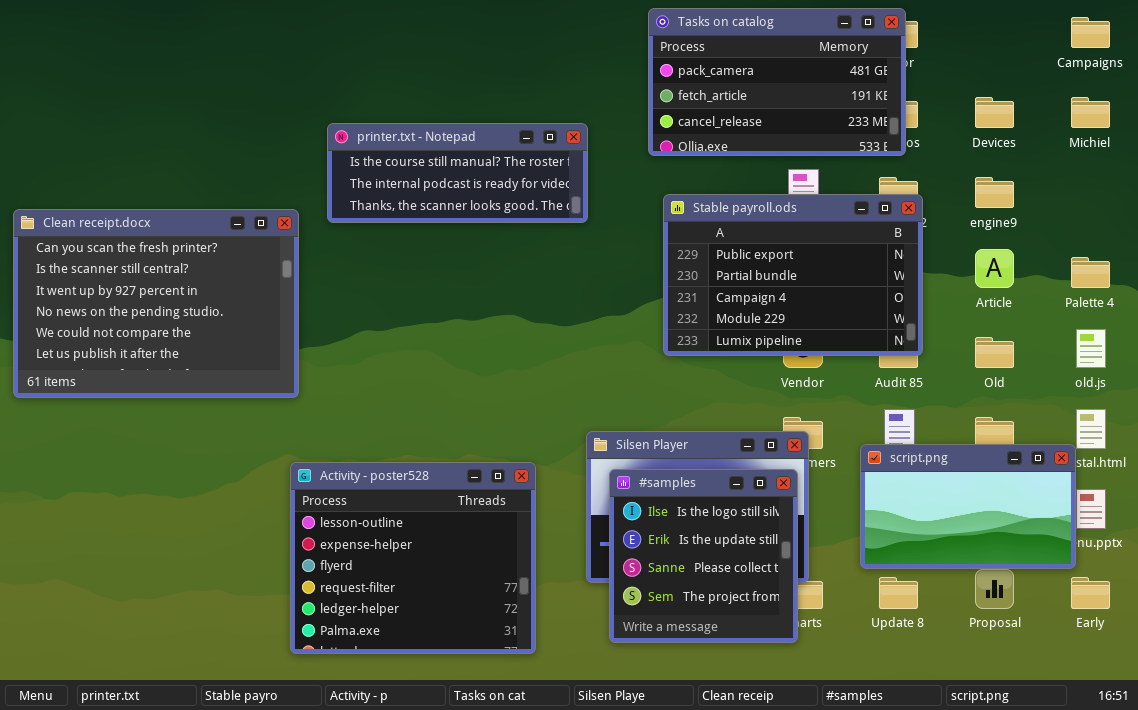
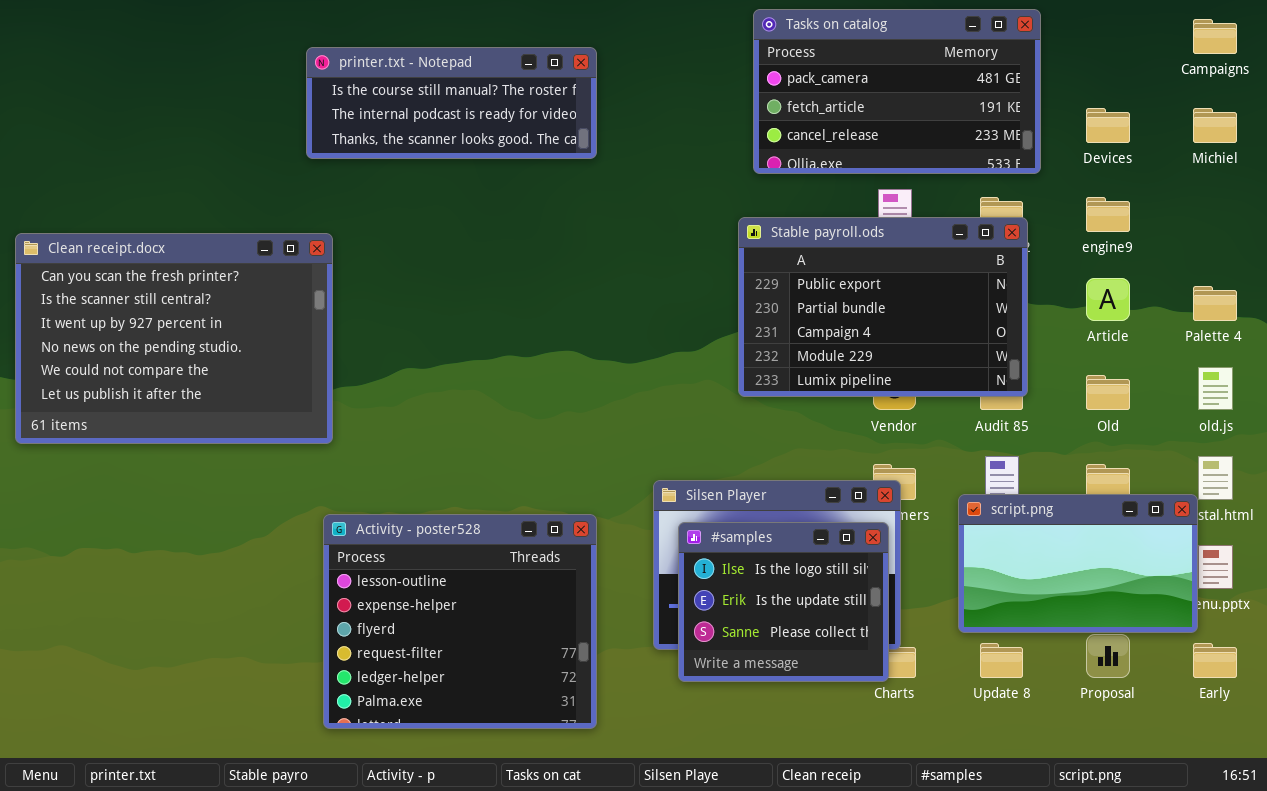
Tasks on catalog: [648,8,906,156] -> [753,9,1041,174], moved
printer.txt - Notepad: [327,123,588,223] -> [306,47,597,159], moved
#samples: [609,469,798,643] -> [678,522,889,682], resized

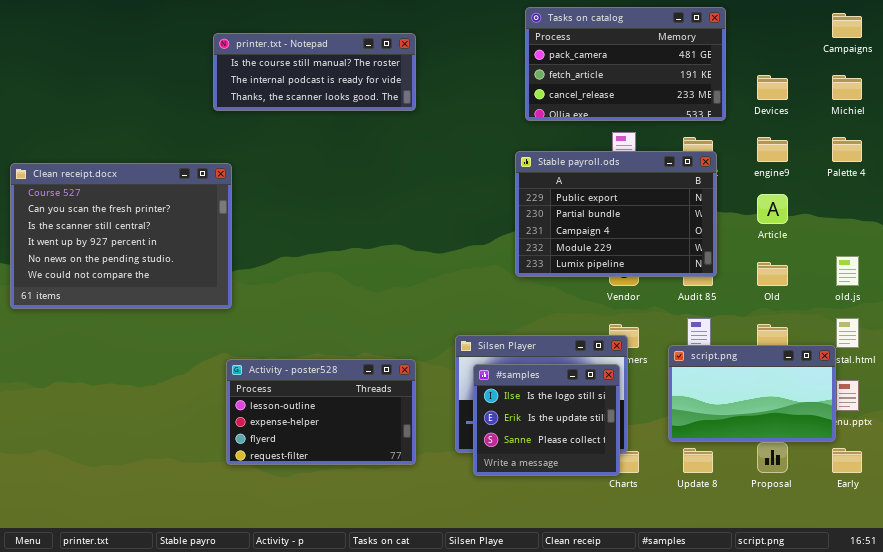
Clean receipt.docx: [15,233,333,444] -> [10,163,232,309], scrolled up 1 row
Palette 4: [1193,286,1237,321] -> [832,137,862,162], moved
Activity - poster528: [323,514,597,729] -> [226,359,416,465], resized

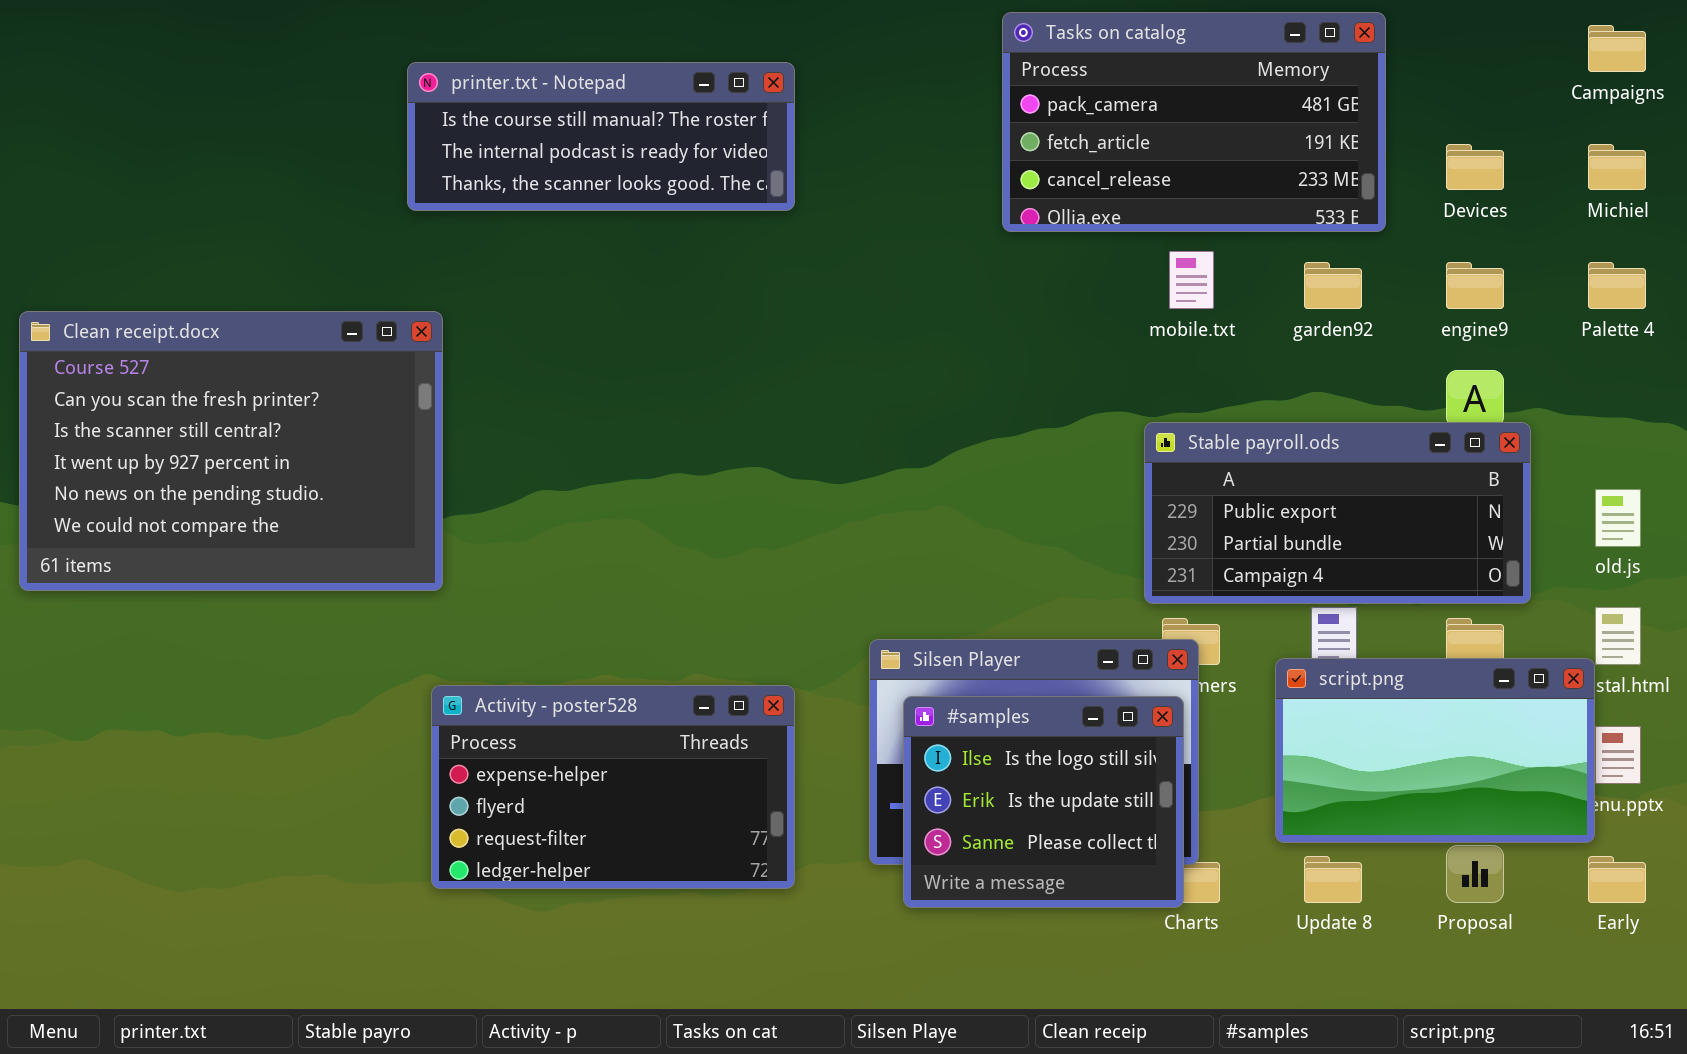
Stable payroll.ods: [515,151,717,277] -> [1144,422,1531,604], moved, resized
Activity - poster528: [226,359,416,465] -> [431,685,795,889], scrolled down 1 row

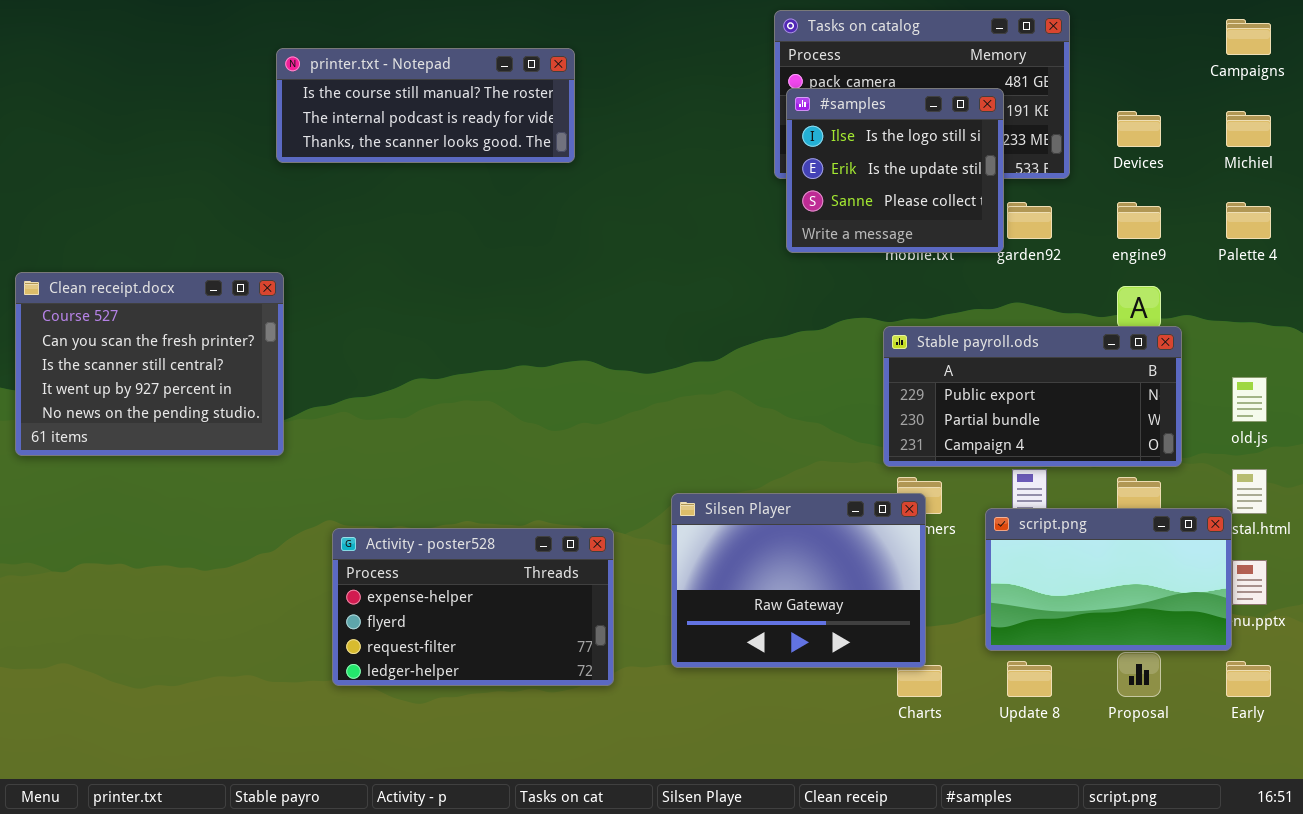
printer.txt - Notepad: [407,62,795,211] -> [276,48,575,163], moved
Clean receipt.docx: [19,311,443,591] -> [15,272,284,456], resized
#samples: [903,696,1184,908] -> [786,88,1004,253], moved

